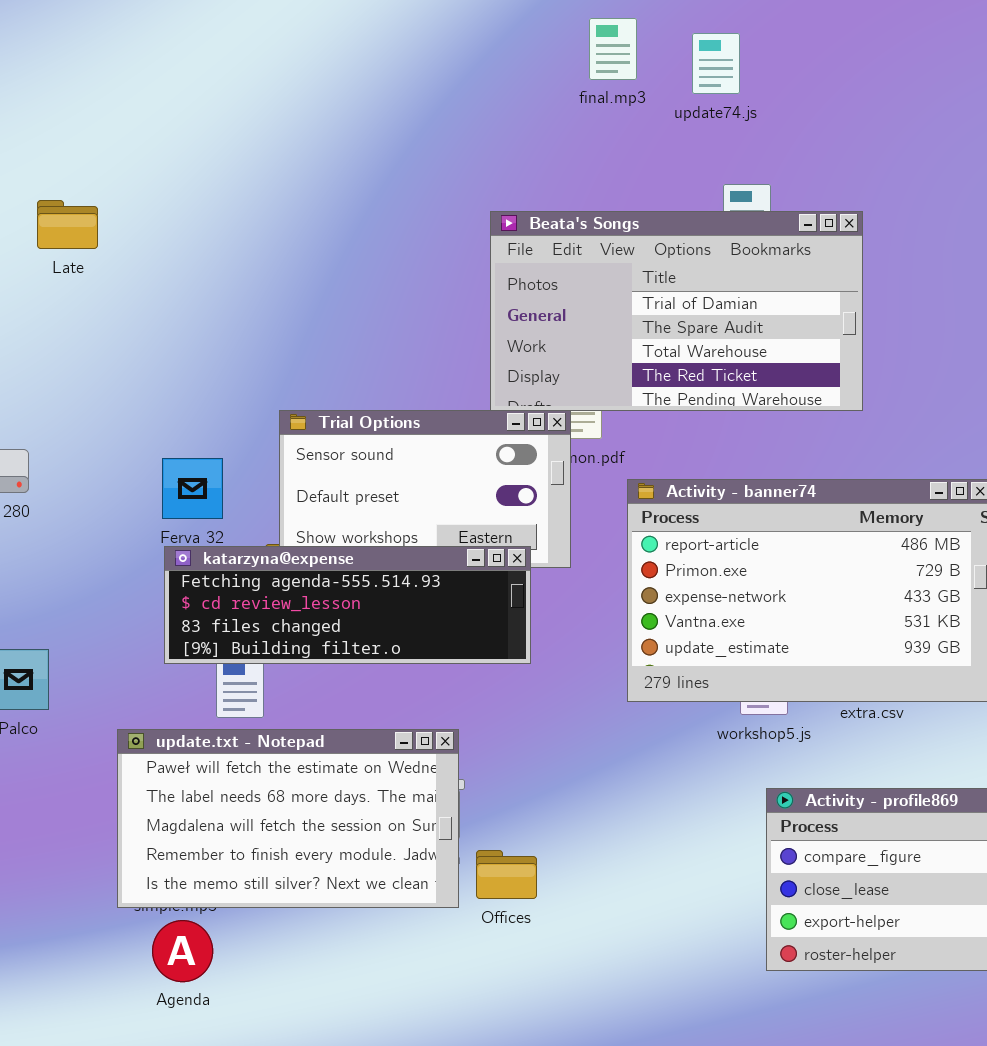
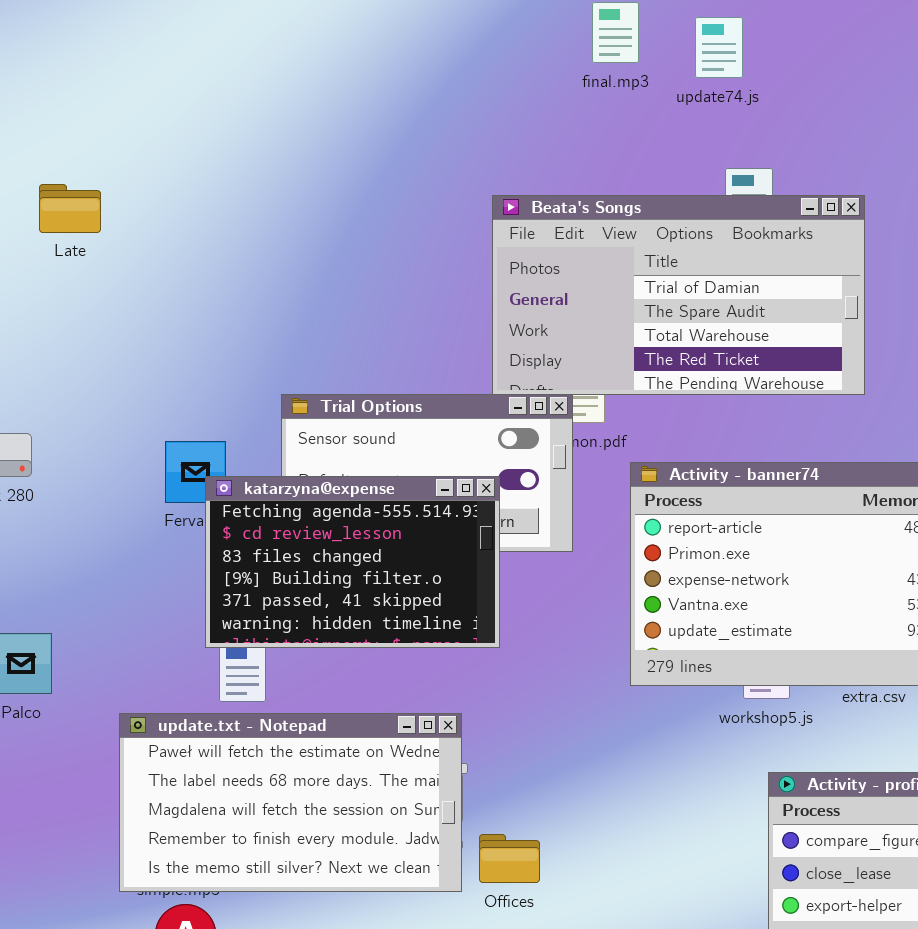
katarzyna@expense: [164,546,531,664] -> [205,476,500,648], moved, resized

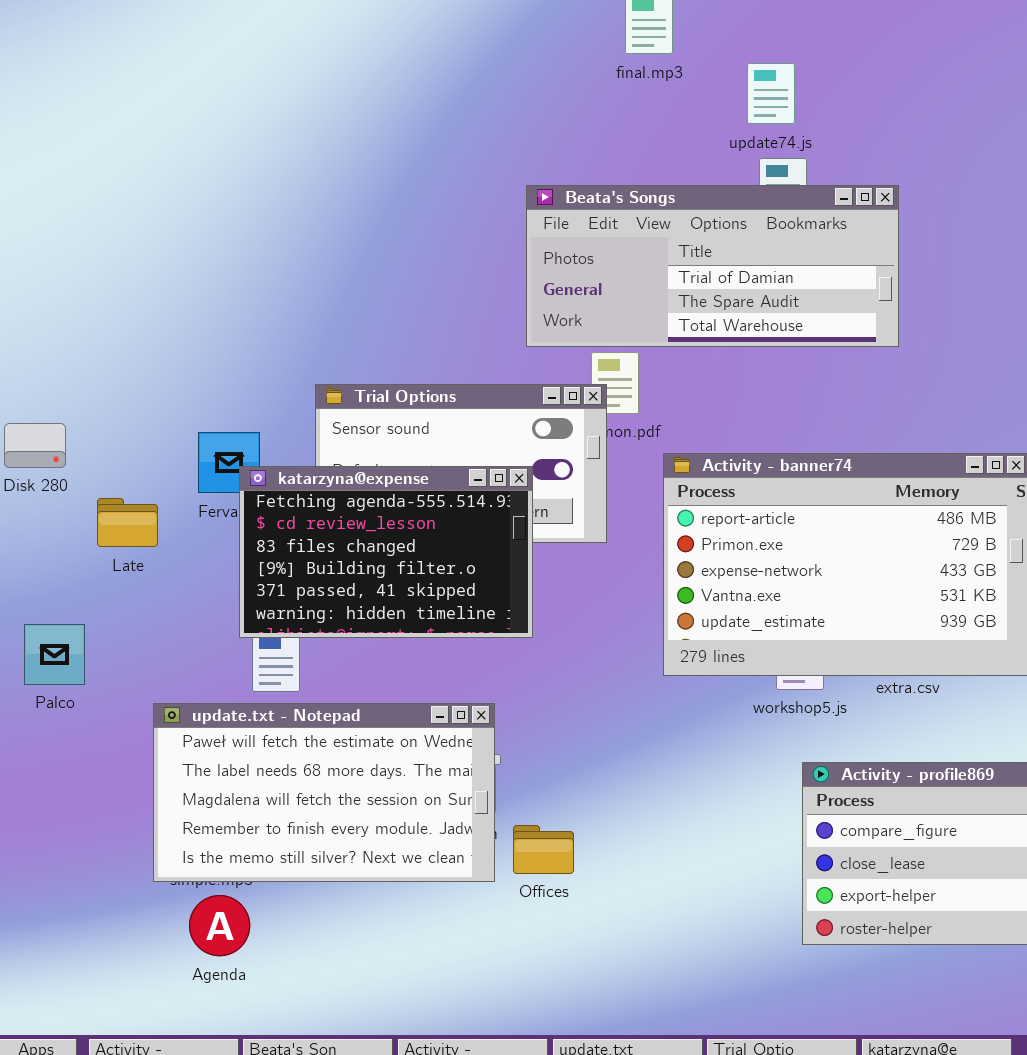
update74.js: [695,17,743,78] -> [747,63,795,124], moved
Late: [39,184,101,233] -> [97,498,158,547], moved
Beata's Songs: [492,195,865,395] -> [526,185,899,347], resized

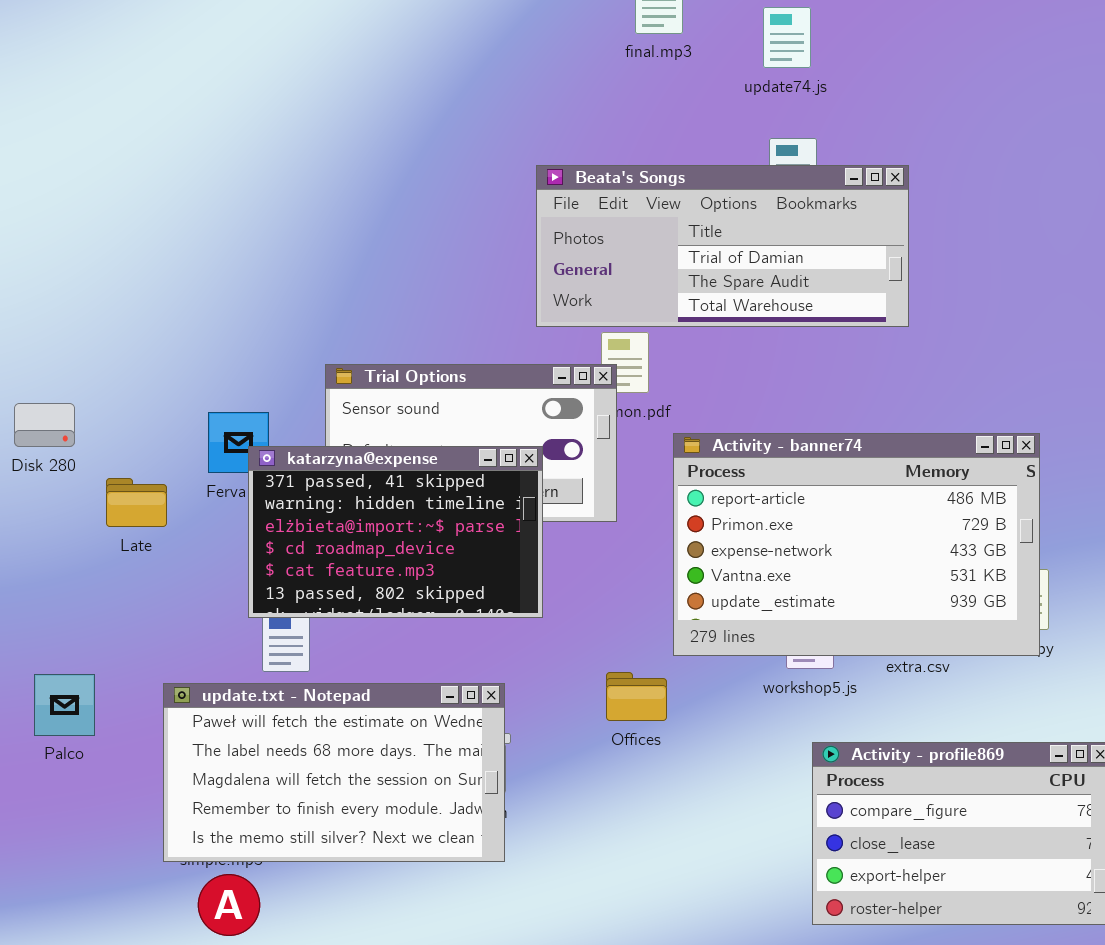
update74.js: [747,63,795,124] -> [763,7,811,68], moved
katarzyna@expense: [239,466,533,638] -> [248,446,543,618], scrolled down 4 rows
Palco: [24,624,85,685] -> [34,674,95,736], moved
Offices: [513,825,574,874] -> [606,672,667,721], moved

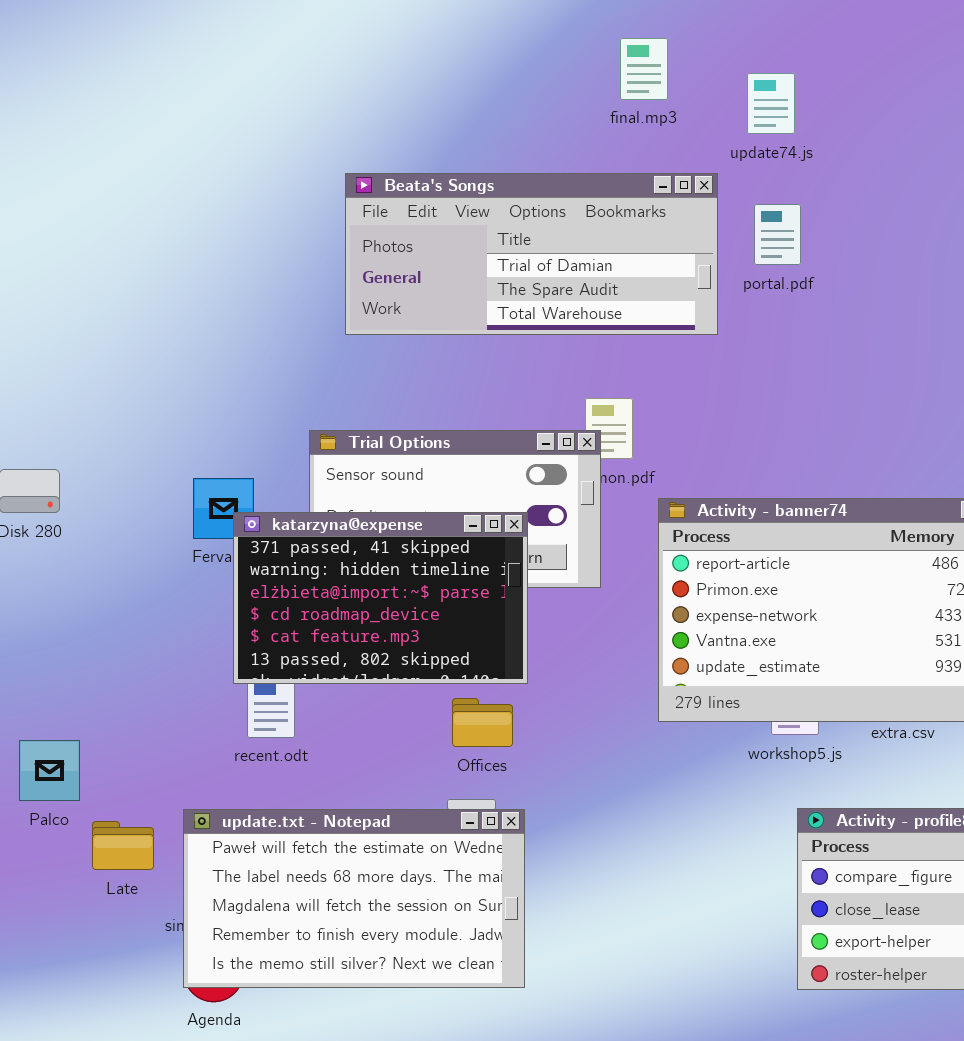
Beata's Songs: [536,165,909,327] -> [345,173,718,335], moved
Late: [106,478,167,527] -> [92,821,154,870], moved
Offices: [606,672,667,721] -> [452,698,513,747], moved
update.txt - Notepad: [163,683,505,862] -> [183,809,525,988], moved

